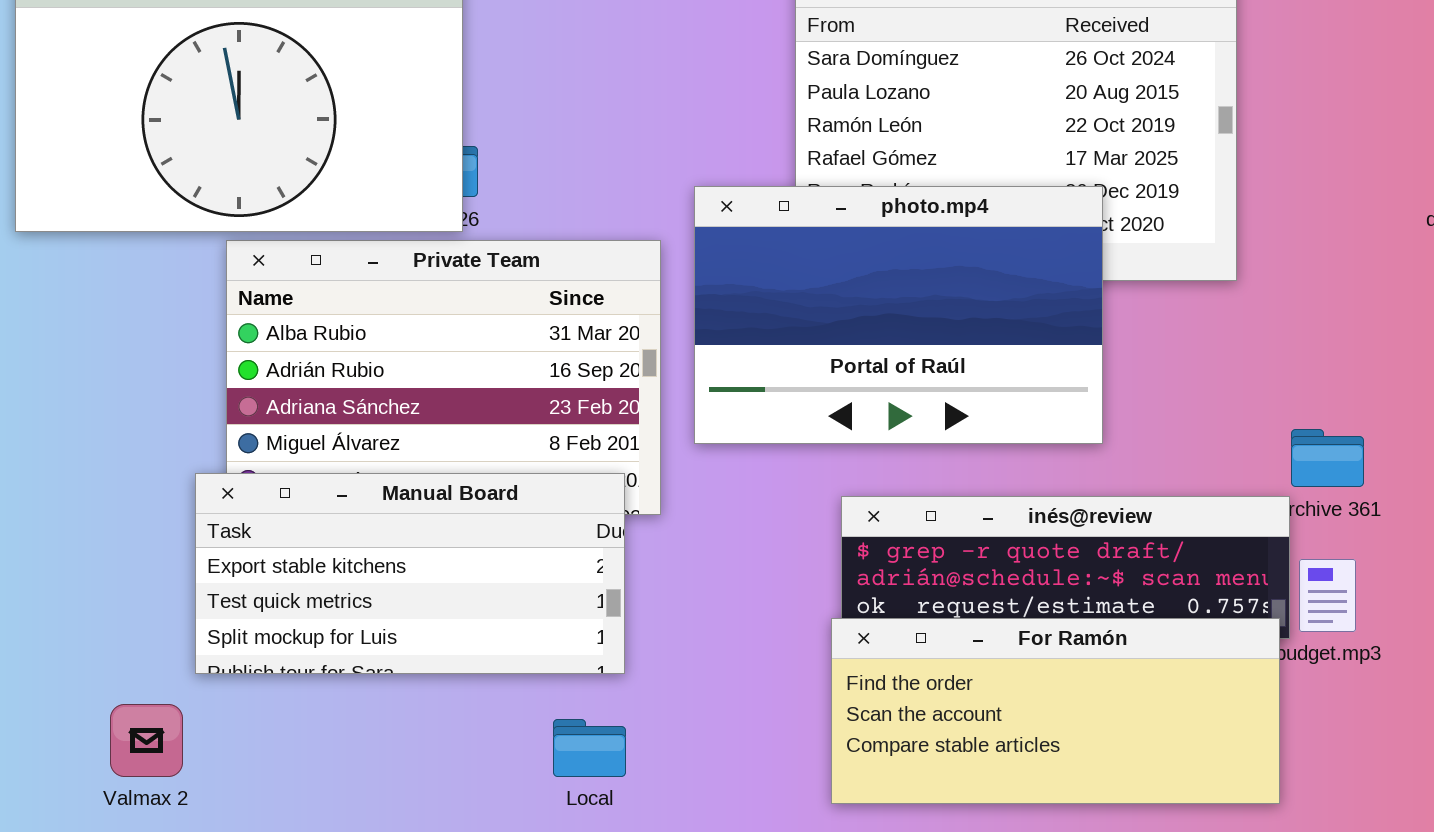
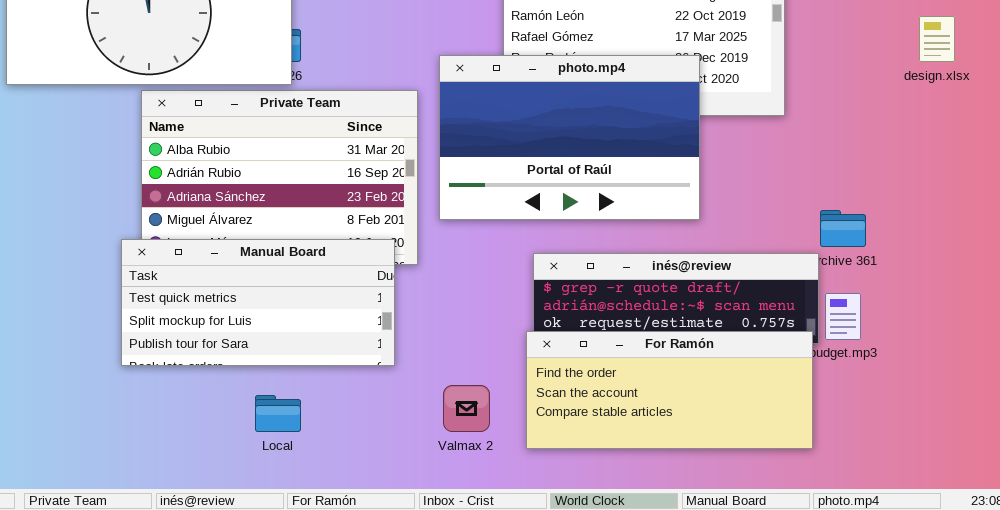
Manual Board: [195,473,625,674] -> [121,239,395,366], scrolled down 1 row
Valmax 2: [110,704,183,777] -> [443,385,490,432], moved
Local: [553,719,626,777] -> [255,395,301,432], moved

